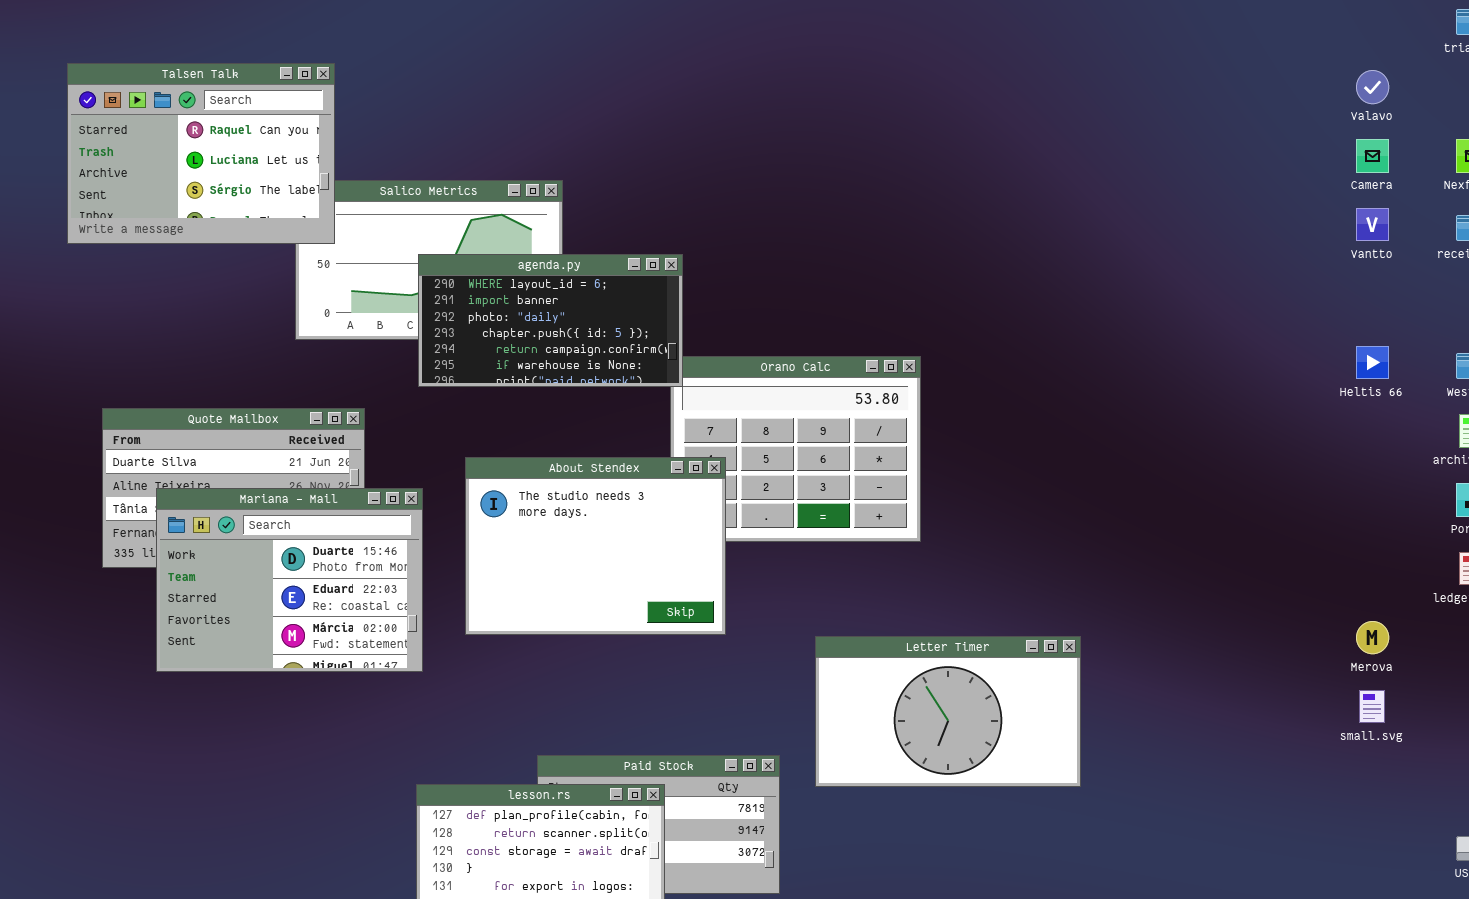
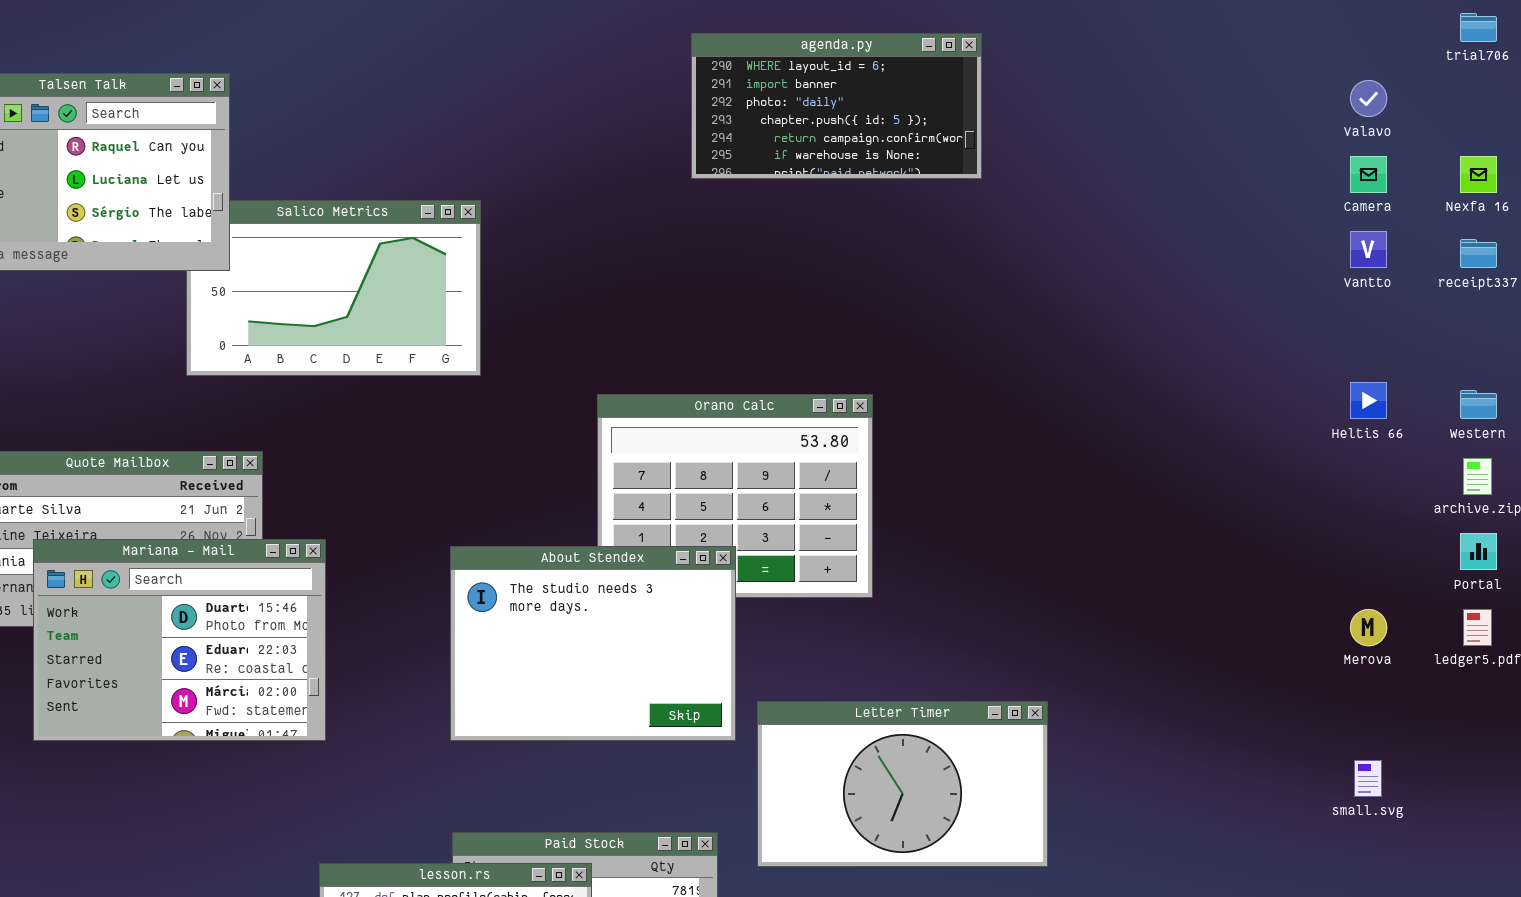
agenda.py: [418,254,683,387] -> [691,33,982,179], moved
About Stendex: [465,457,726,635] -> [450,546,736,741], moved
Merova: [1356,621,1389,654] -> [1350,609,1387,646], moved

